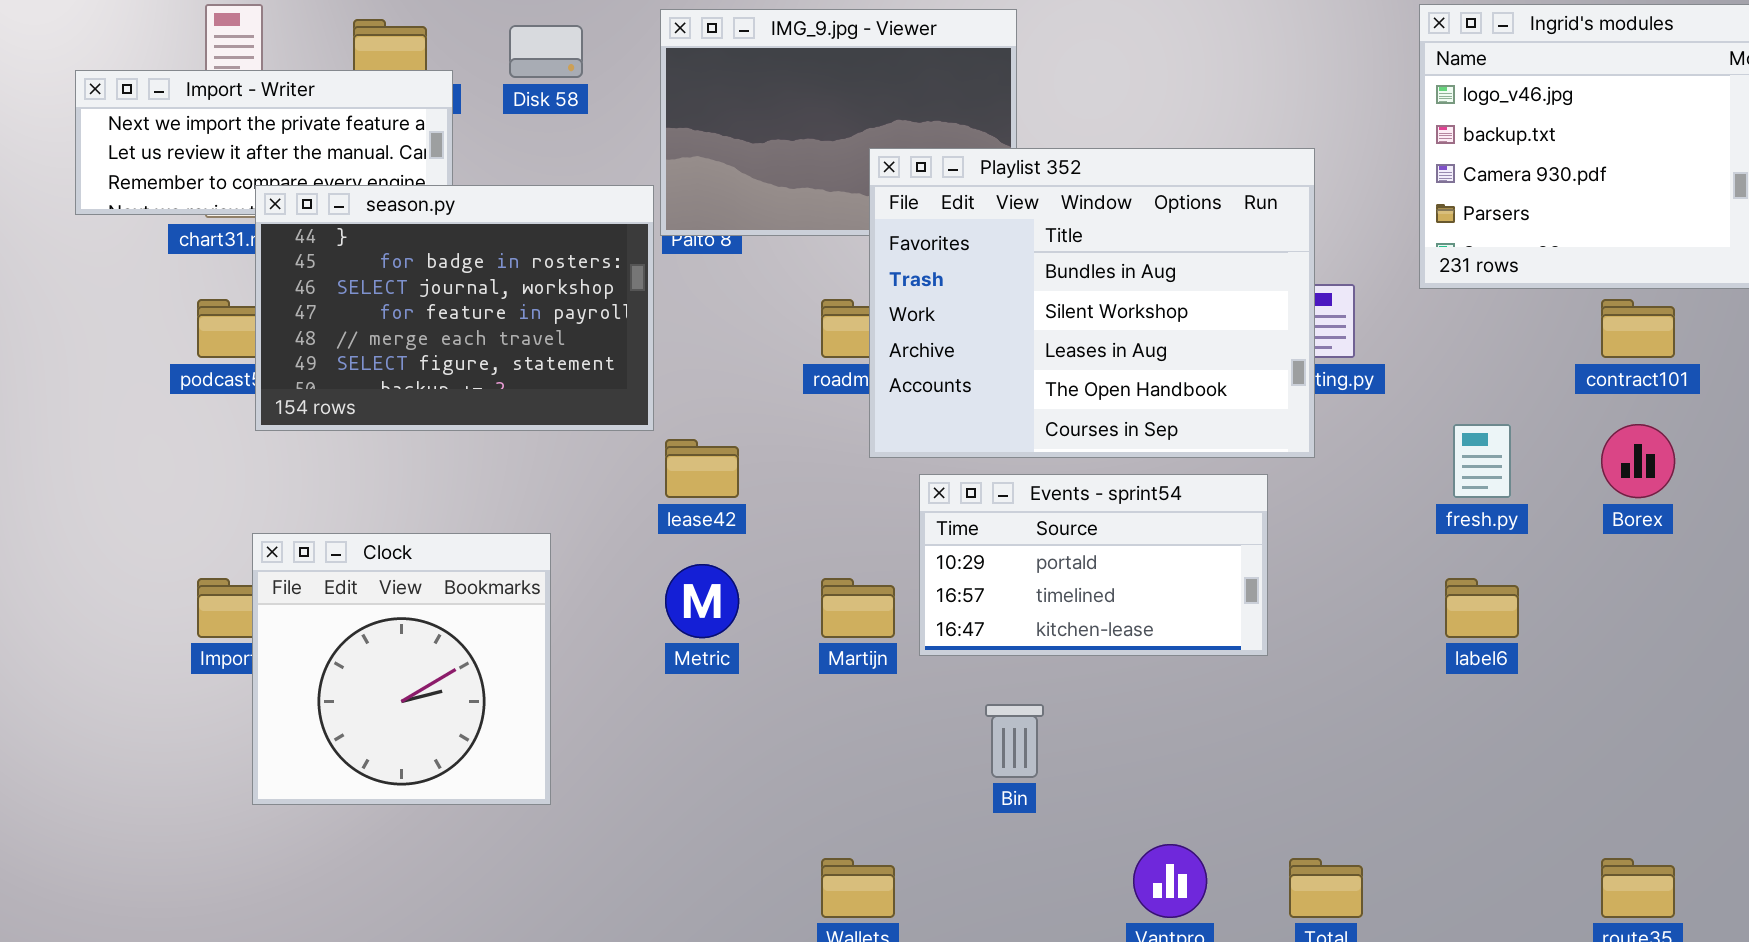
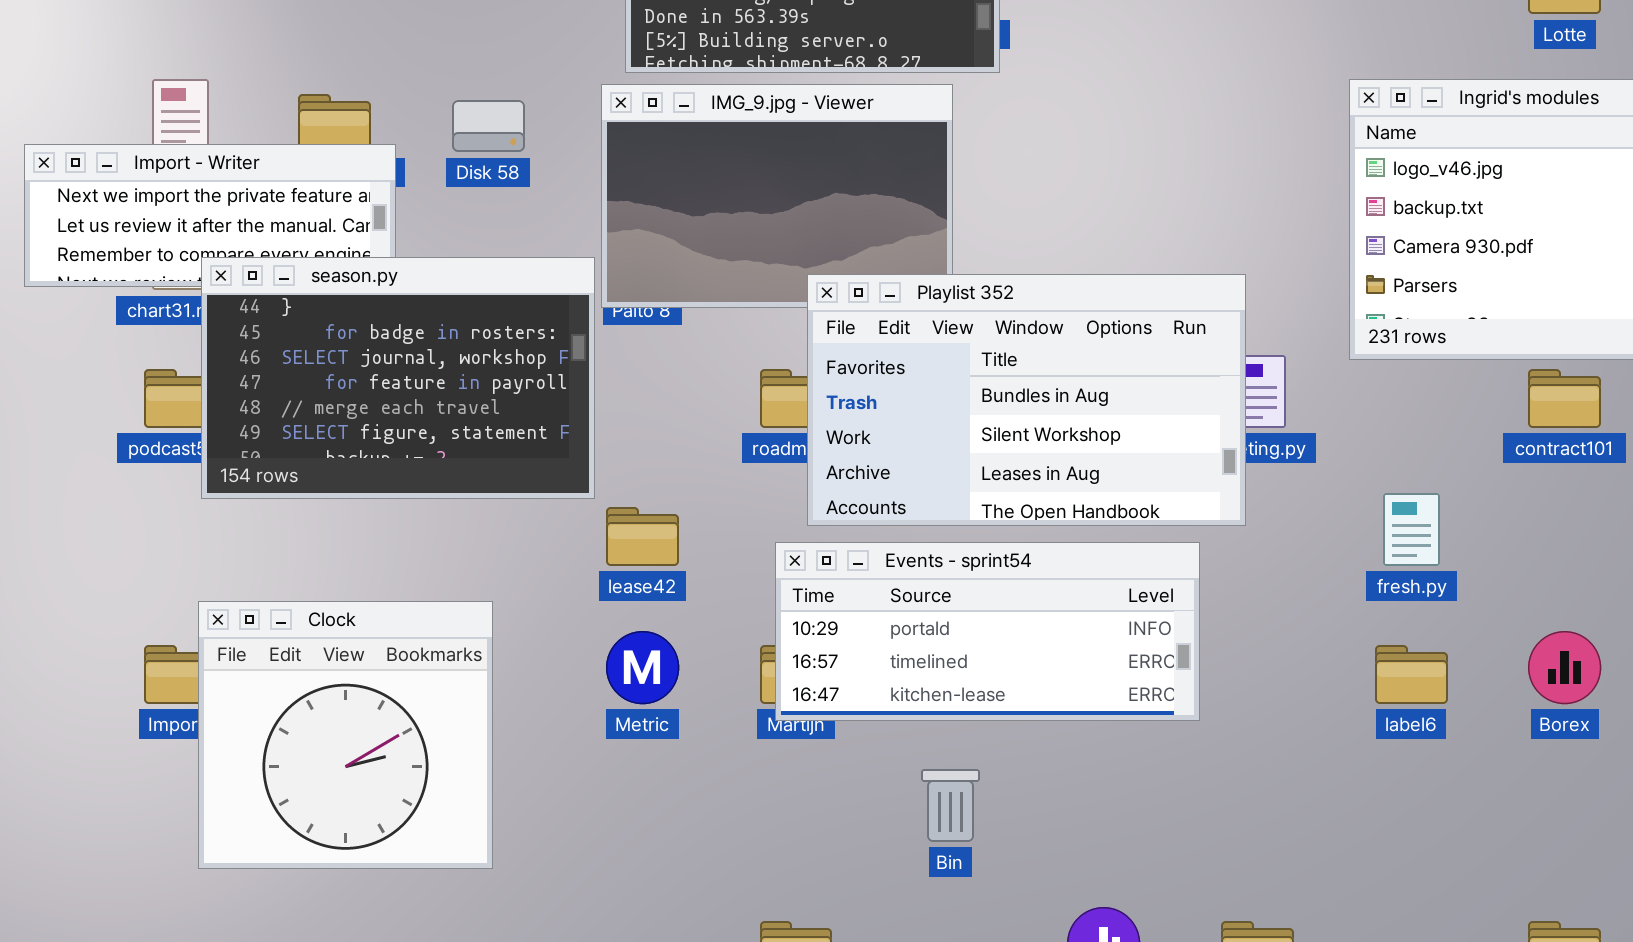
Playlist 352: [869,148,1315,458] -> [807,274,1246,526], resized
Borex: [1601,424,1675,498] -> [1528,631,1601,704], moved
Events - sprint54: [919,474,1268,656] -> [775,542,1200,721], resized

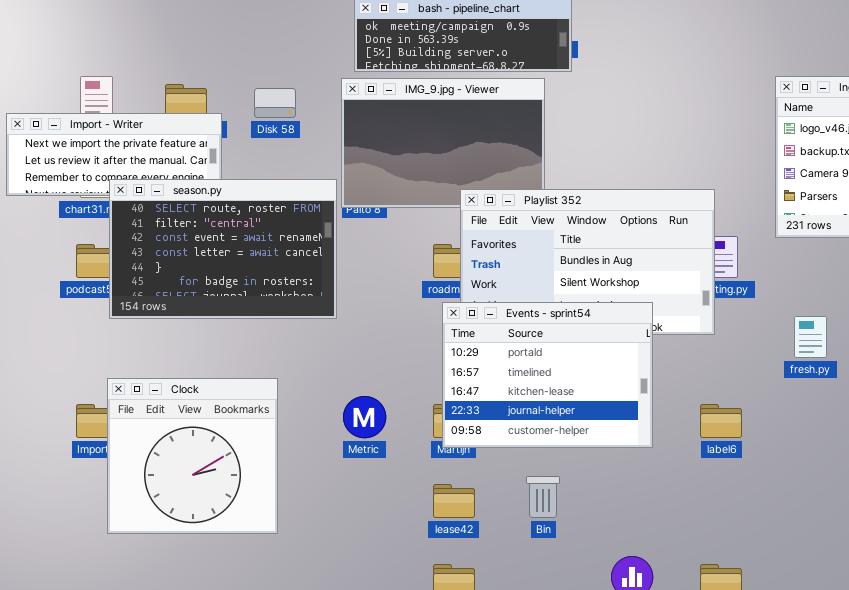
season.py: [201,257,595,499] -> [109,179,337,319], scrolled up 4 rows
lease42: [606,507,679,566] -> [433,484,475,518], moved
Events - sprint54: [775,542,1200,721] -> [442,302,653,448], resized
label6: [1375,645,1448,704] -> [700,404,742,438], moved

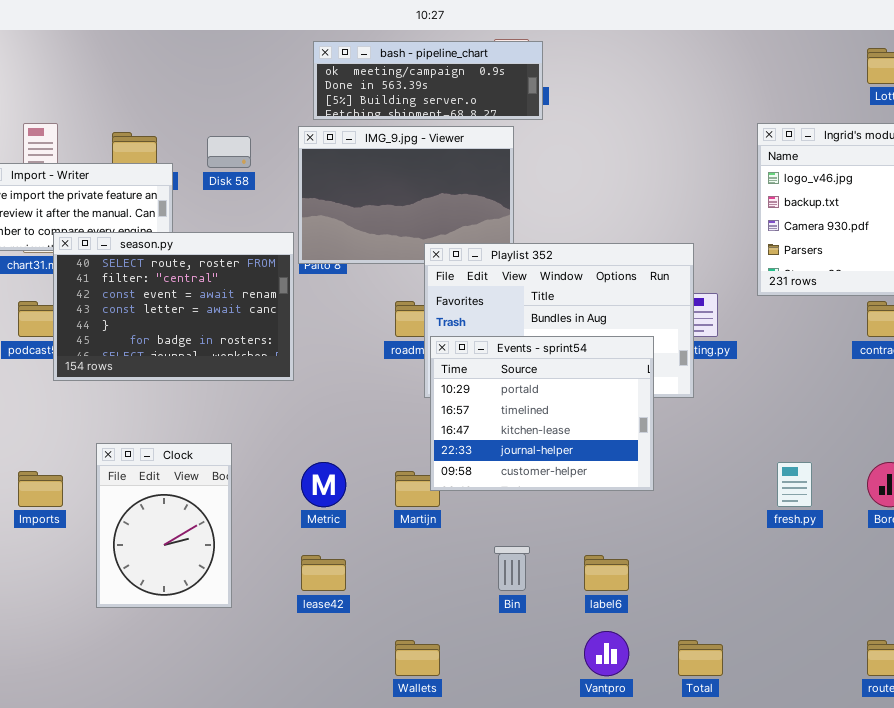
Events - sprint54: [442,302,653,448] -> [430,336,654,491], moved
fresh.py: [794,316,827,358] -> [777,462,812,507], moved
Clock: [107,378,278,534] -> [96,443,232,608], resized
label6: [700,404,742,438] -> [584,555,629,591], moved
lease42: [433,484,475,518] -> [301,555,346,591], moved

